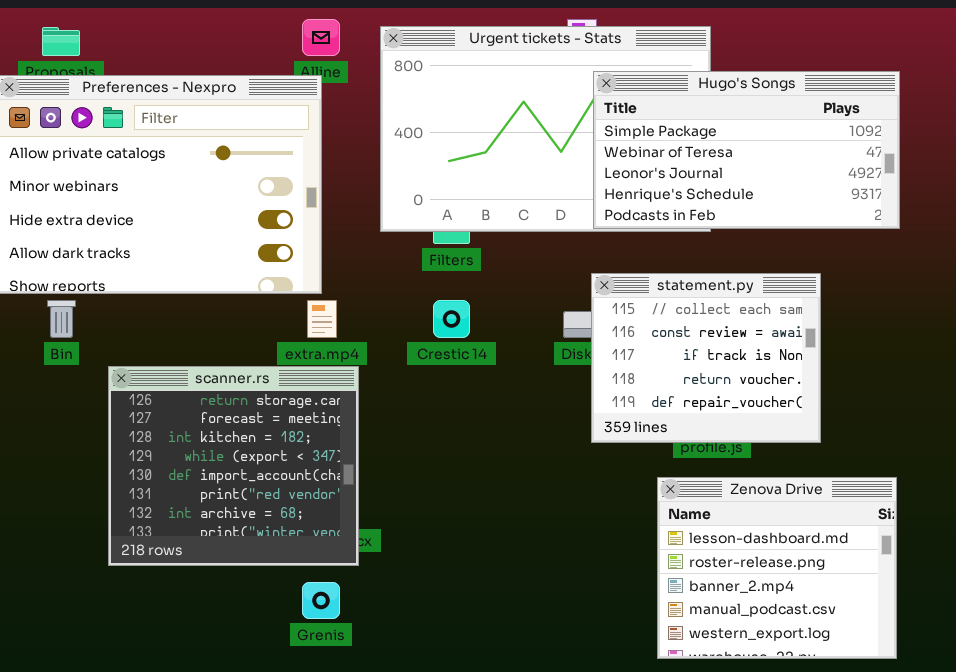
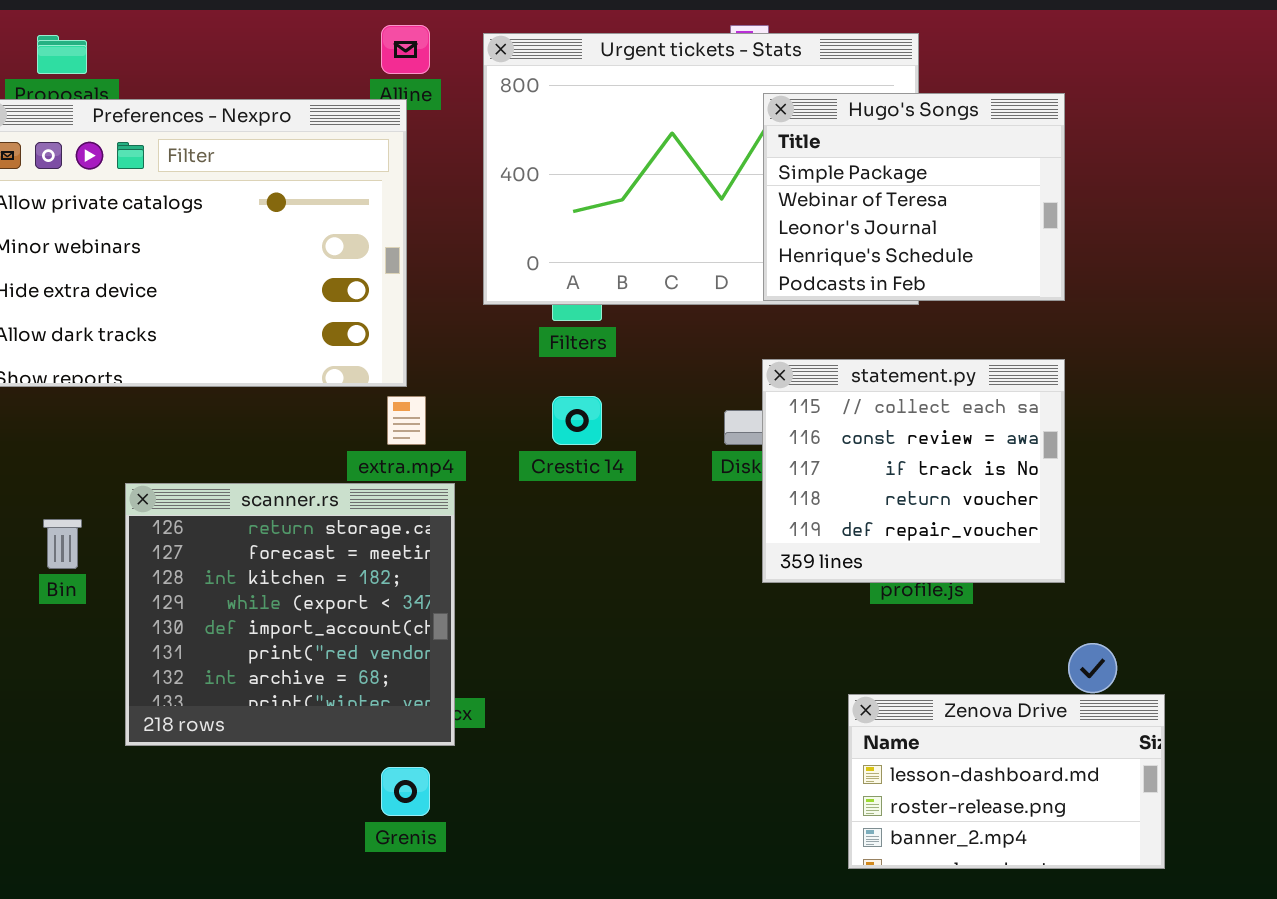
Hugo's Songs: [593,71,900,229] -> [763,93,1065,301], resized
Bin: [47,300,76,338] -> [43,519,82,569], moved
Zenova Drive: [657,477,897,659] -> [848,694,1165,869], resized

